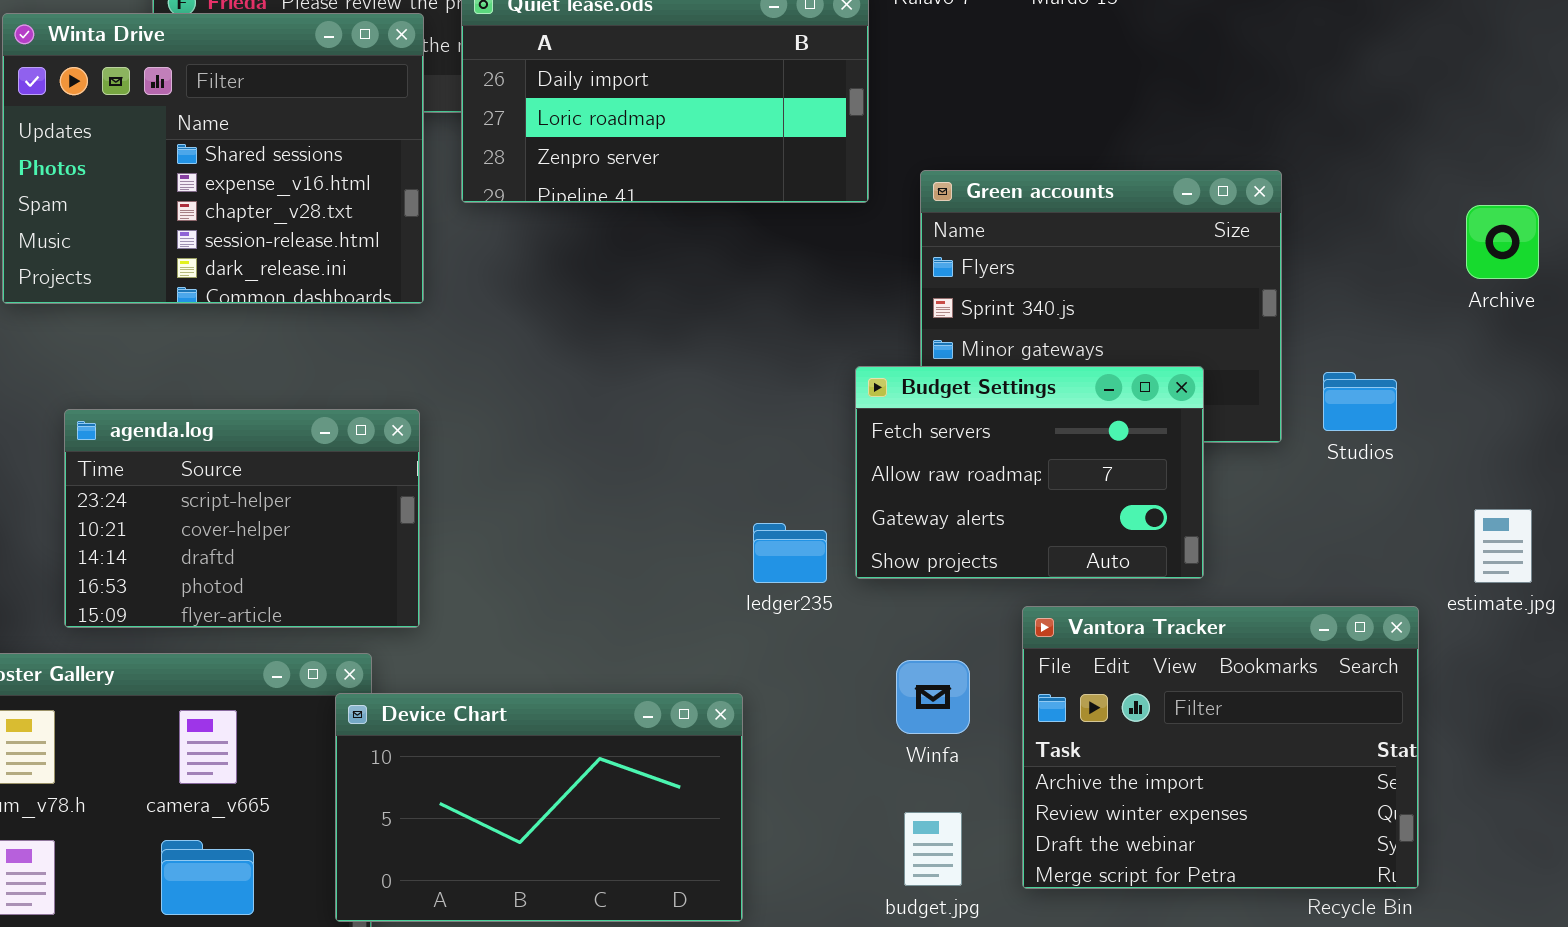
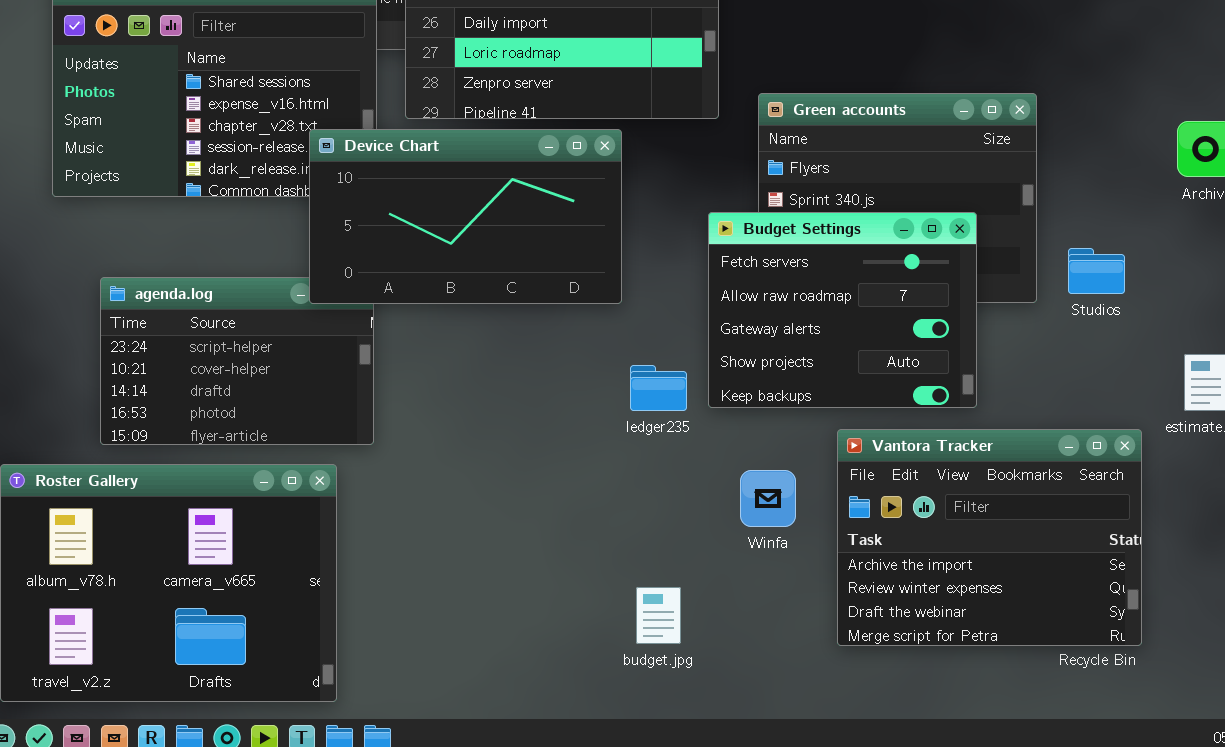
Budget Settings: [855,366,1204,579] -> [708,212,977,408], resized
Device Chart: [335,693,743,922] -> [309,129,622,304], moved
budget.jpg: [904,812,962,886] -> [636,587,681,644], moved

